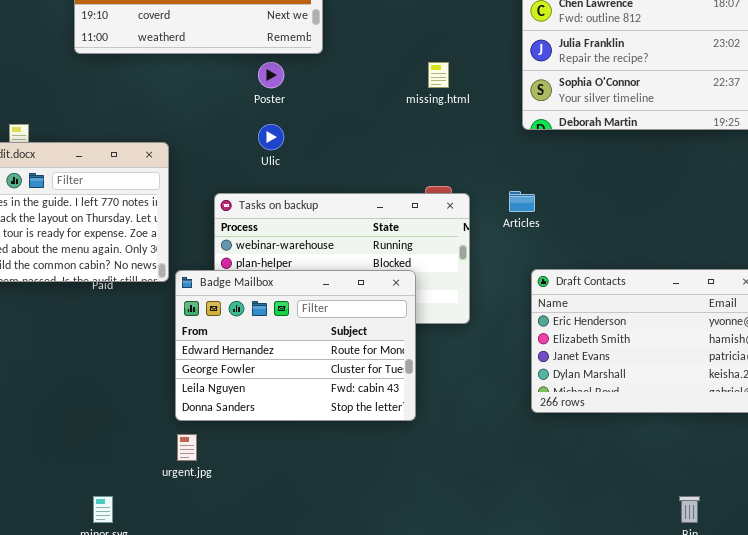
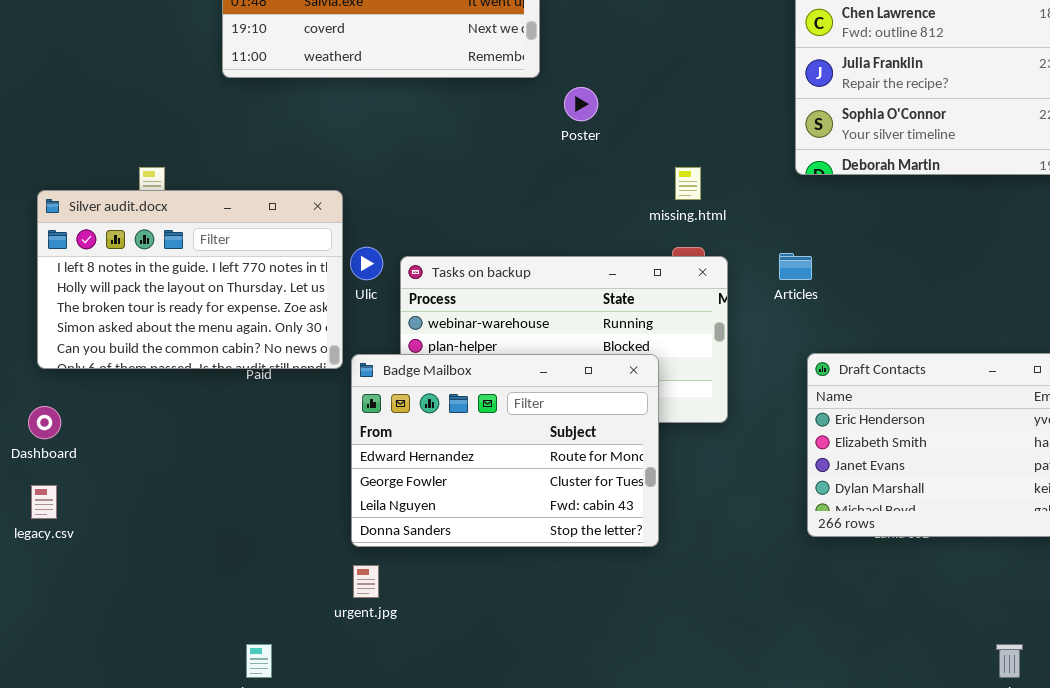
Poster: [258,62,284,88] -> [564,87,598,121], moved
missing.html: [428,62,449,88] -> [675,167,701,200], moved
Ulic: [258,124,284,150] -> [350,247,383,280], moved

